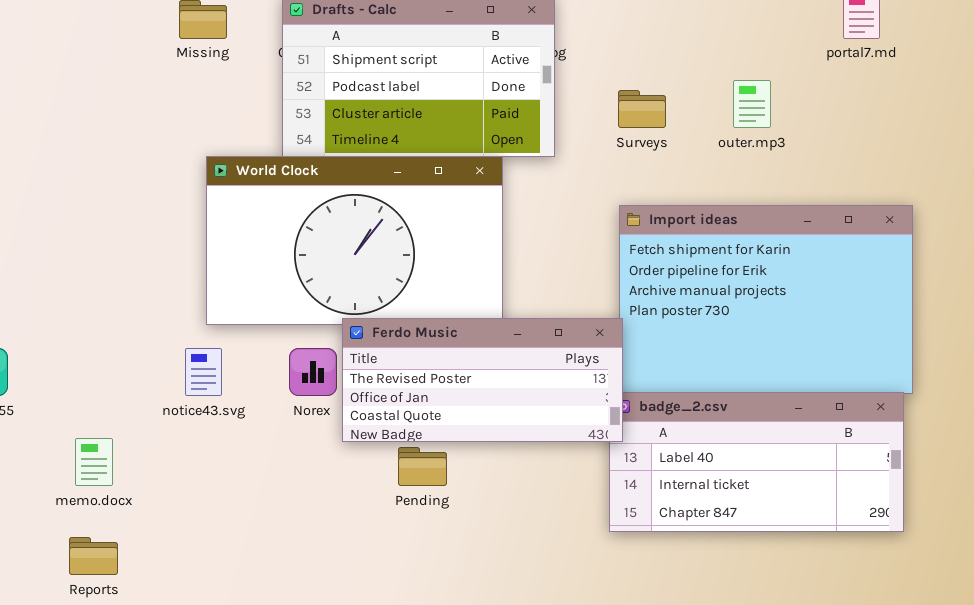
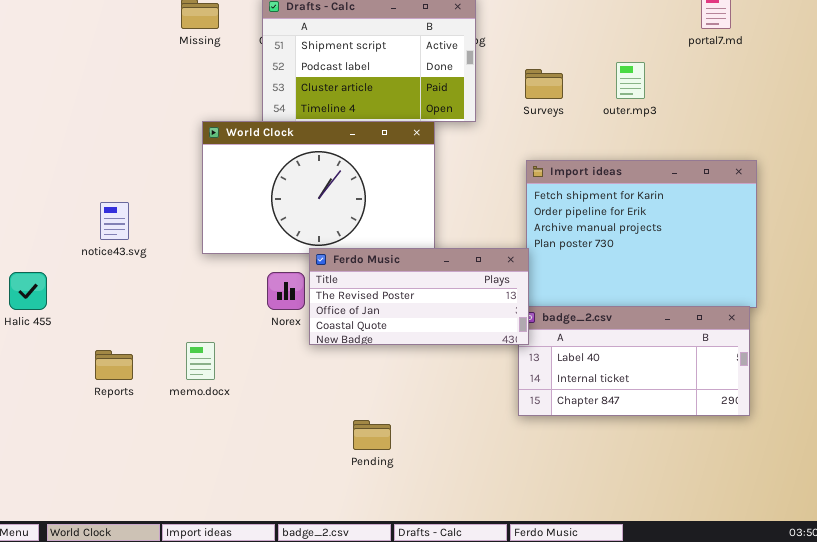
notice43.svg: [185,348,222,396] -> [100,202,129,240], moved
memo.docx: [75,438,113,486] -> [186,342,215,380], moved
Pending: [398,447,447,486] -> [353,420,391,450], moved
Reports: [69,537,118,575] -> [95,350,133,380], moved

